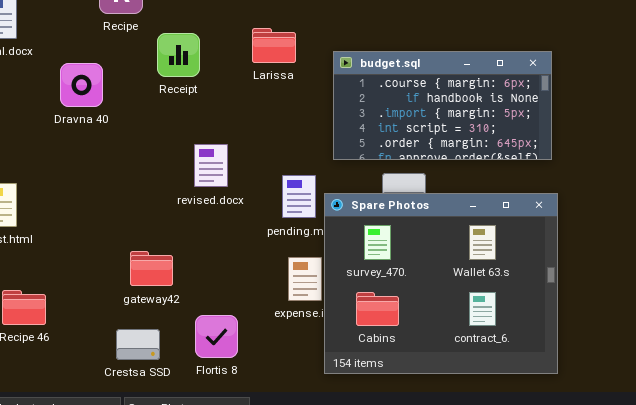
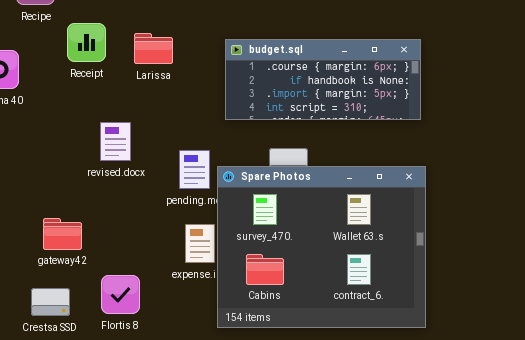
Larissa: [252,28,296,63] -> [134,33,173,64], moved
budget.sql: [333,51,552,160] -> [225,39,421,120], resized

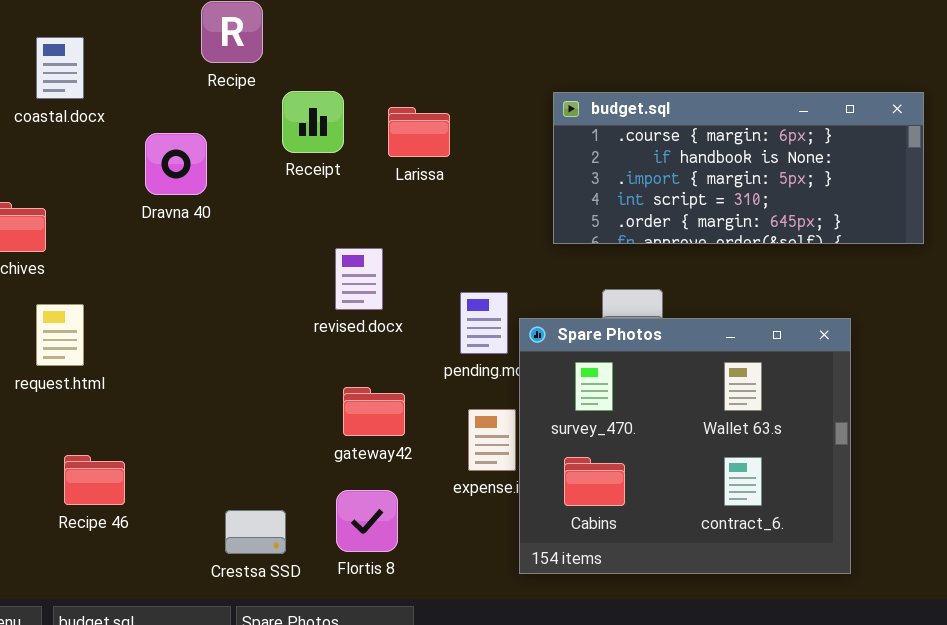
budget.sql: [225,39,421,120] -> [553,92,924,244], moved, resized
gateway42: [43,218,82,250] -> [343,387,405,436], moved

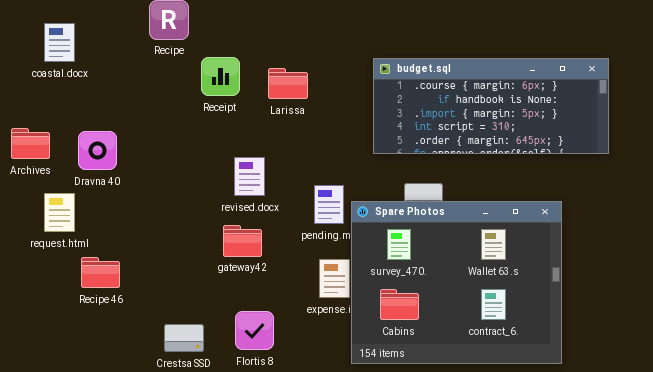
Dravna 40: [145,133,207,195] -> [78,131,117,170], moved
gateway42: [343,387,405,436] -> [223,225,262,257], moved
Recipe 46: [64,455,125,505] -> [81,257,120,288], moved

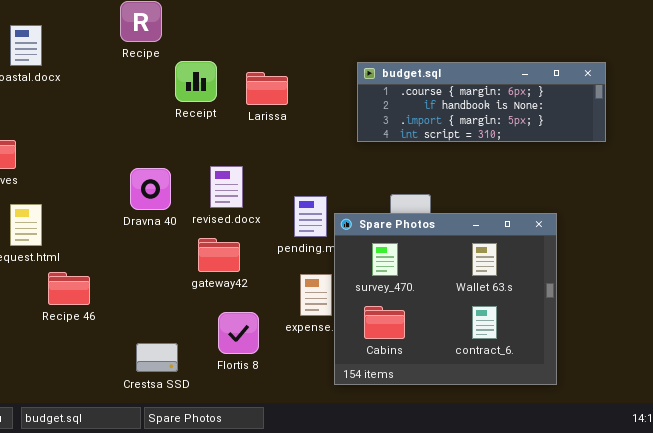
budget.sql: [373,58,609,154] -> [357,62,606,142], resized
Dravna 40: [78,131,117,170] -> [130,168,171,210], moved
Flortis 8: [235,311,274,350] -> [218,312,259,354], moved

